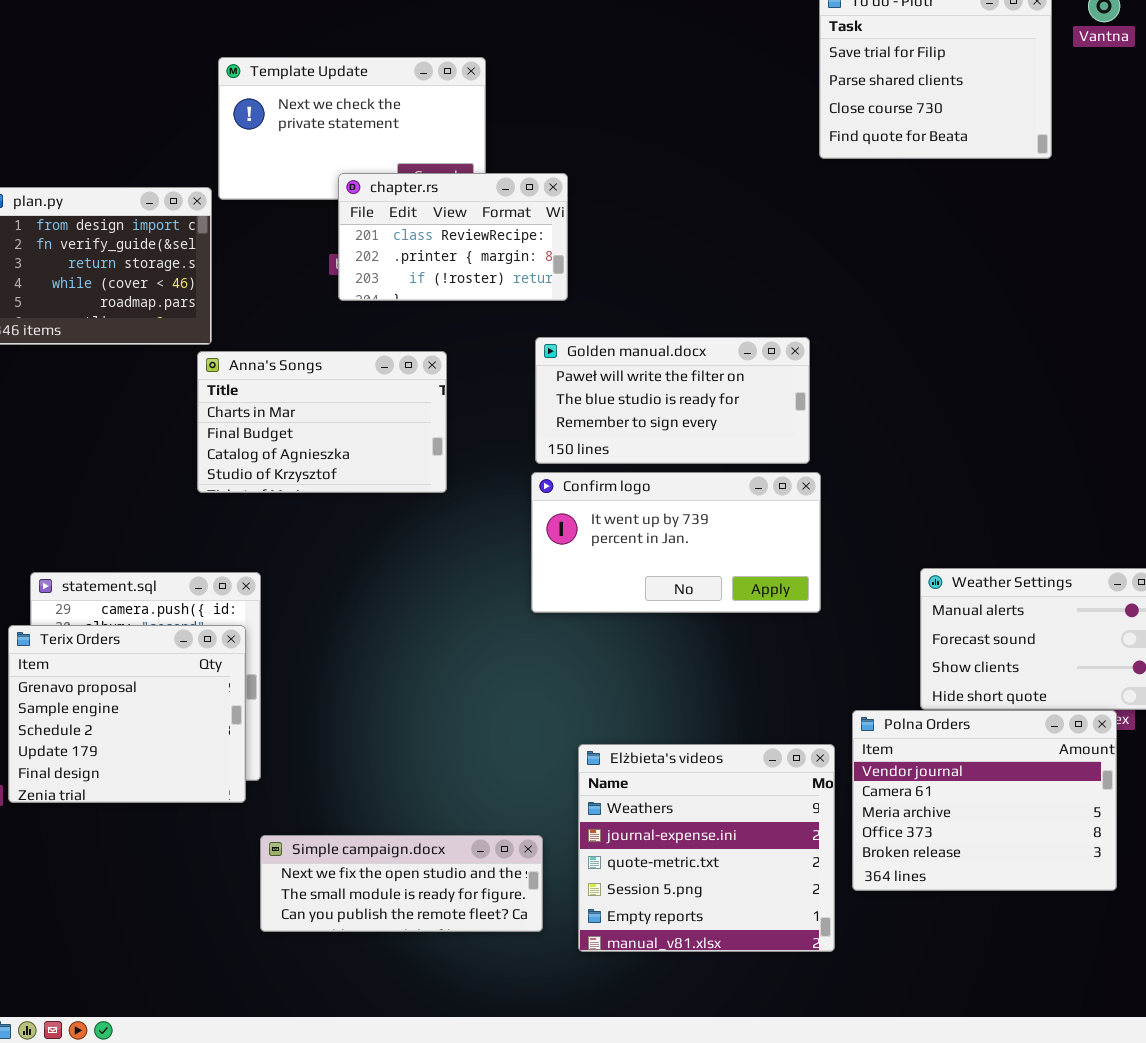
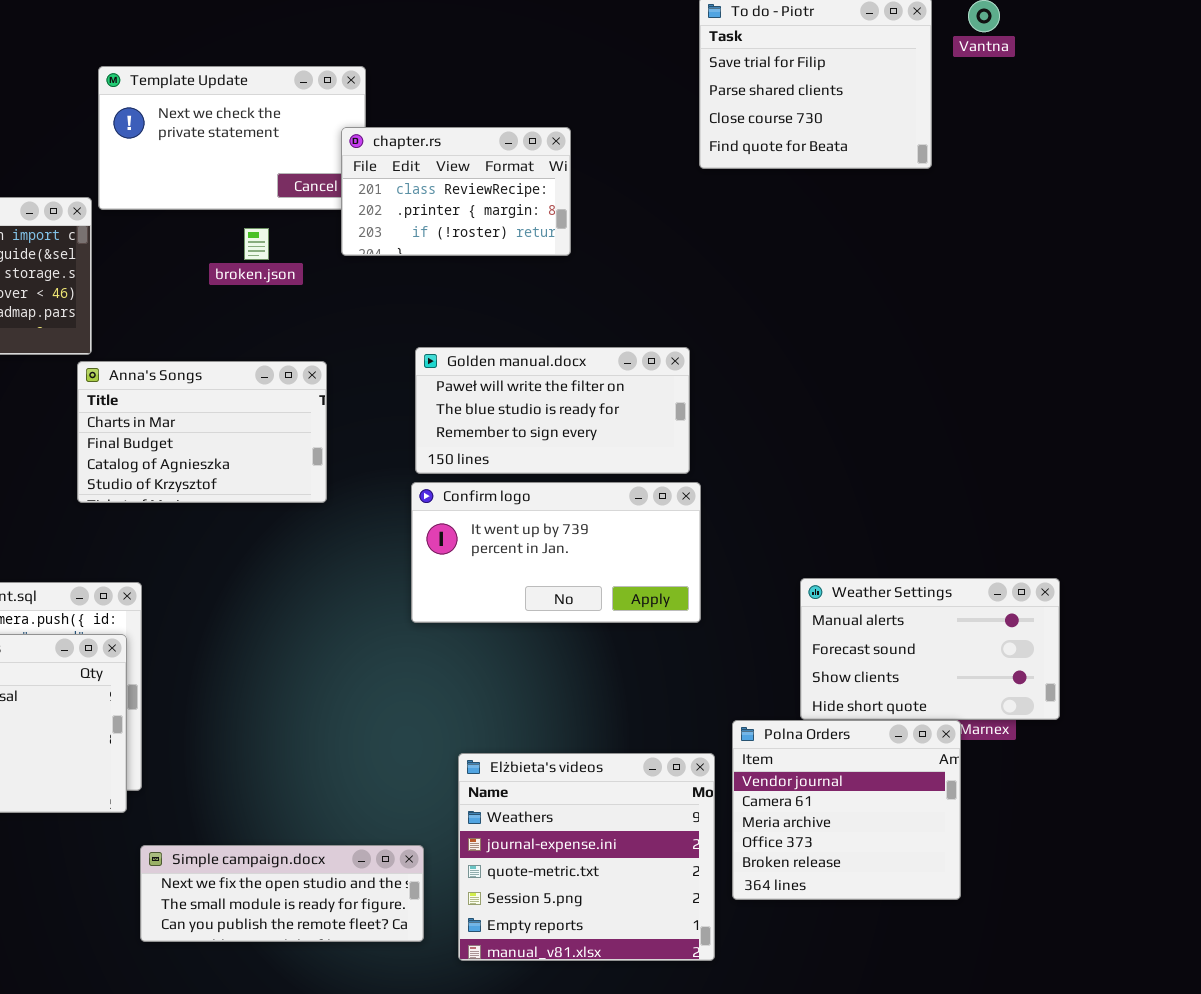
chapter.rs: [338,173,568,301] -> [341,127,571,256], moved
Polna Orders: [852,710,1117,891] -> [732,720,961,900], resized

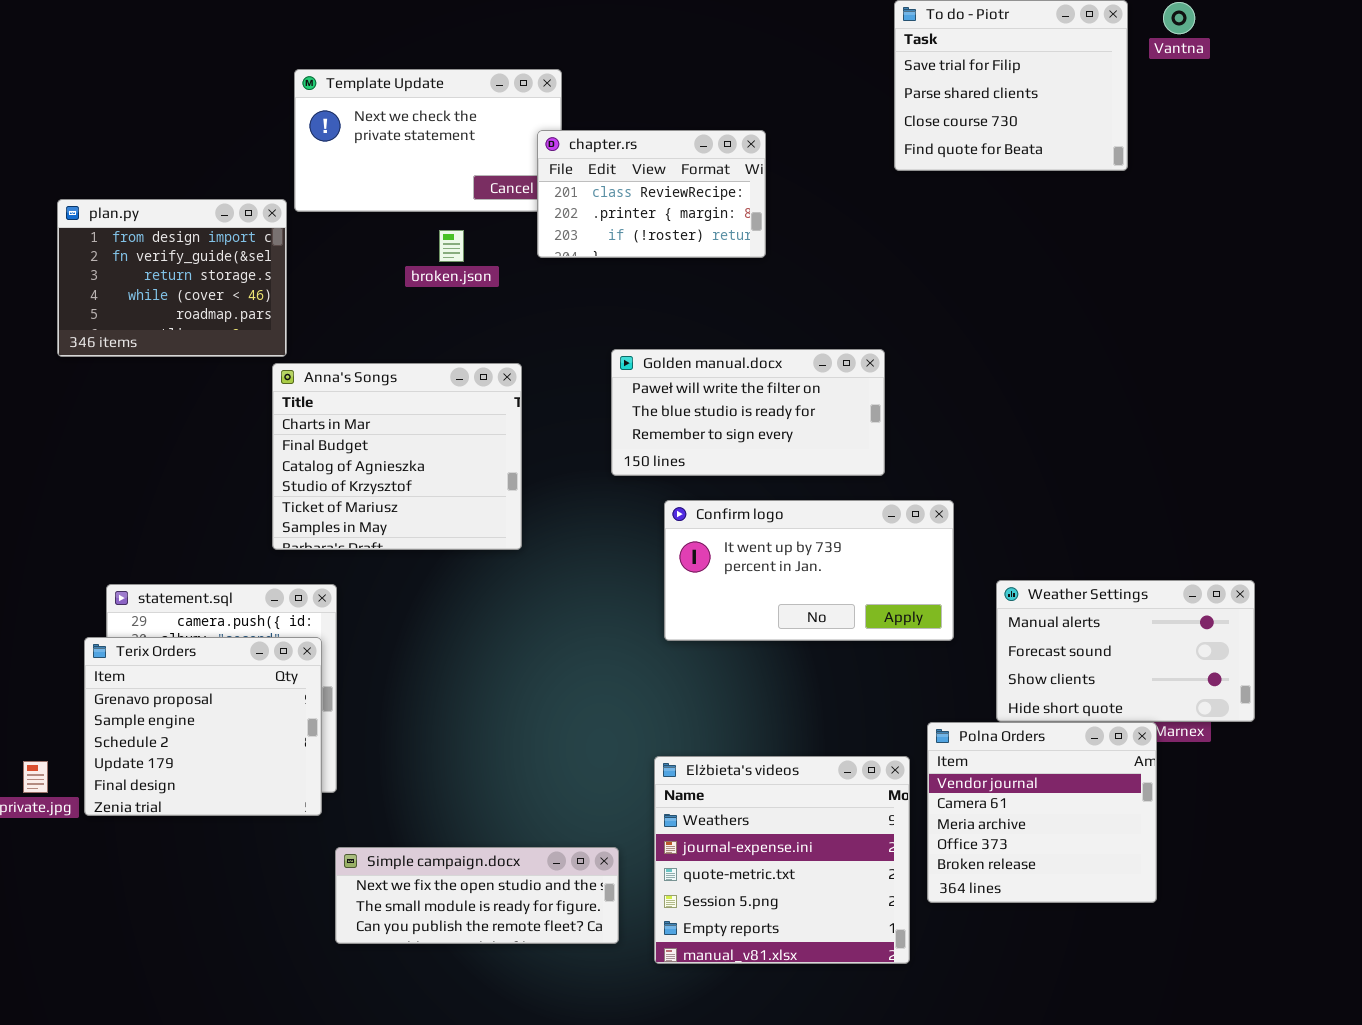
Anna's Songs: [77,361,327,503] -> [272,363,522,550], resized
Confirm logo: [411,482,701,623] -> [664,500,954,641], moved

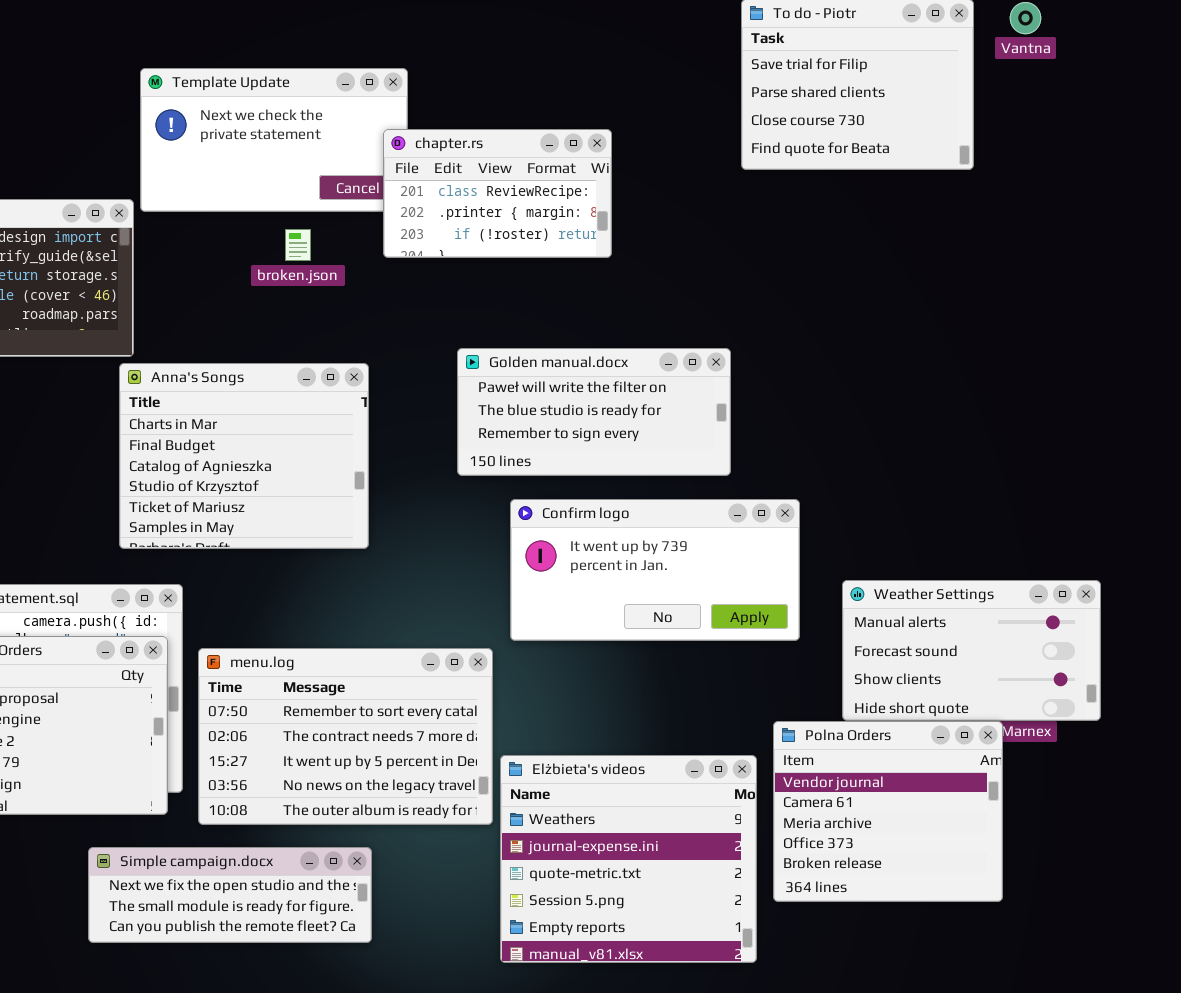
menu.log: none -> [198,648,493,825], opened
Simple campaign.docx: [335,847,619,944] -> [88,847,372,943], moved

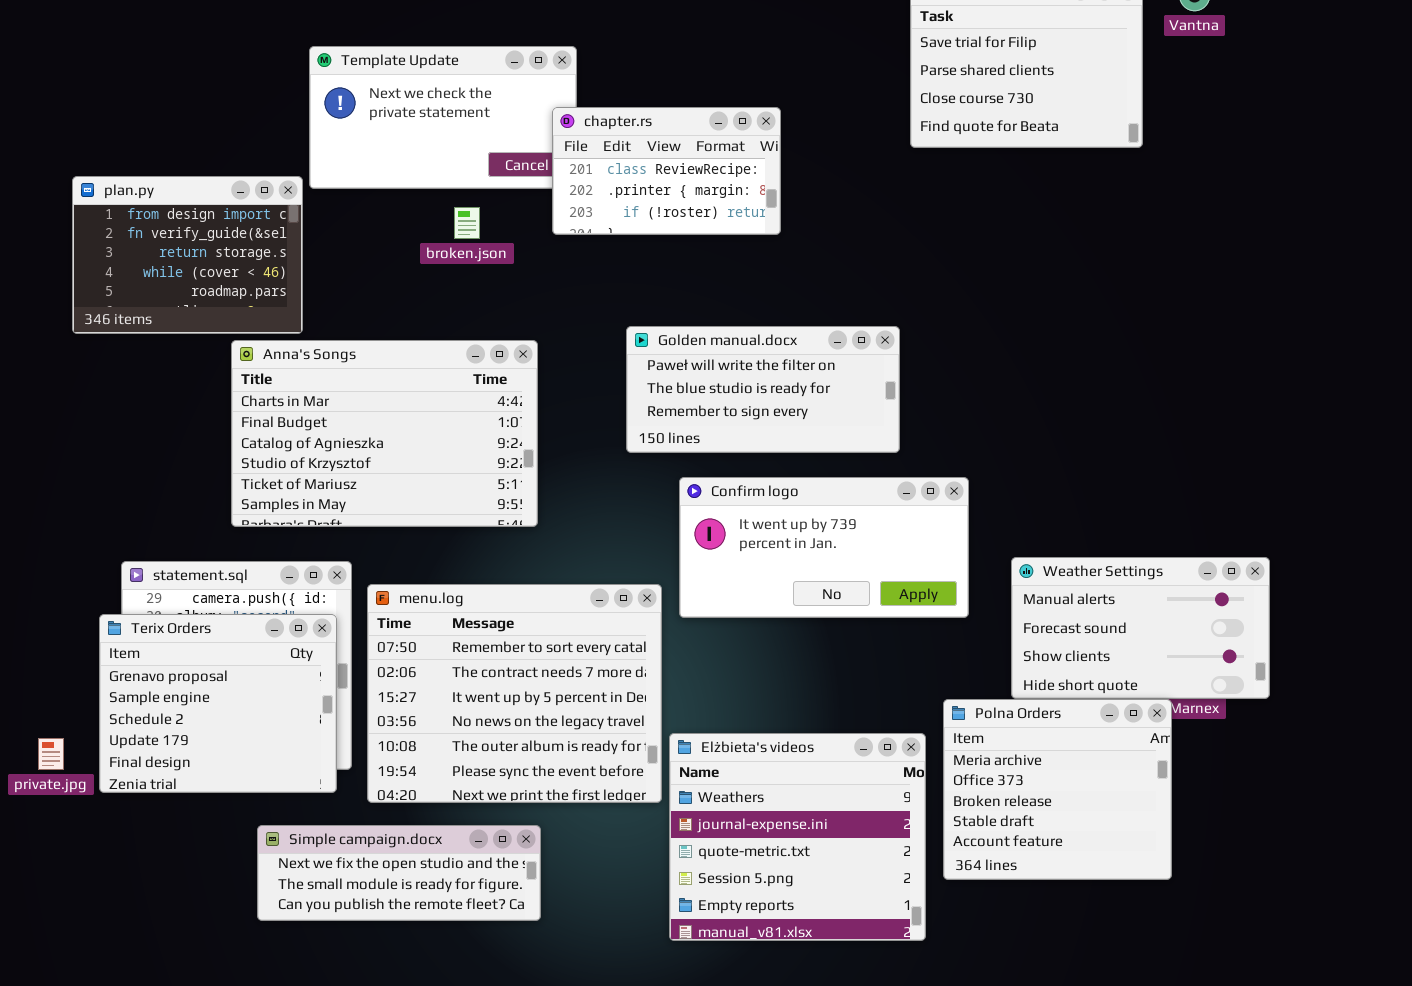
Anna's Songs: [119,363,369,549] -> [231,340,538,527], resized
menu.log: [198,648,493,825] -> [367,584,662,803], resized
Polna Orders: [773,721,1003,902] -> [943,699,1172,880], scrolled down 2 rows

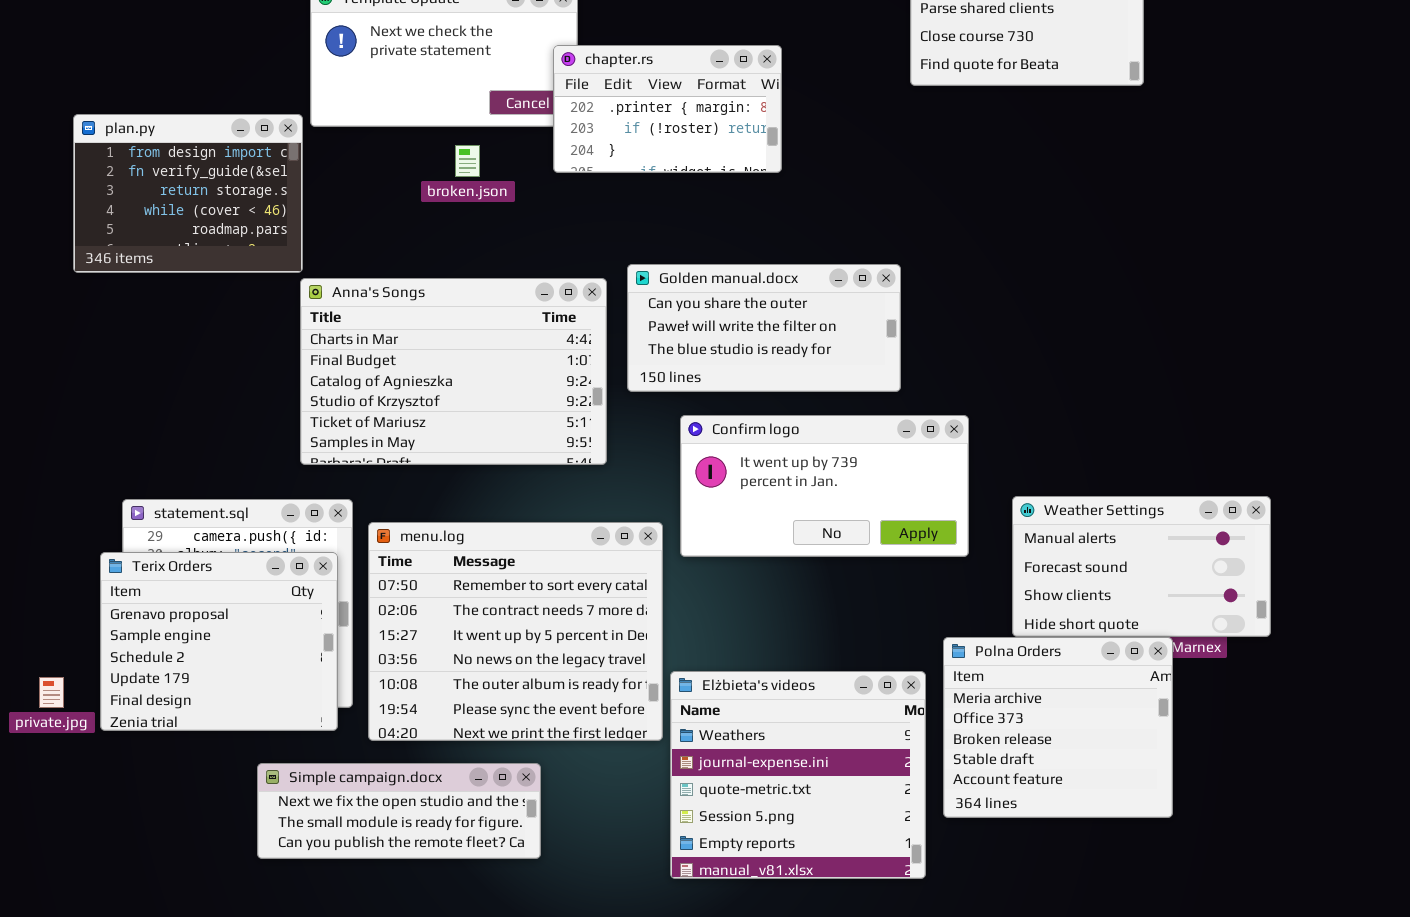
chapter.rs: [552,107,781,235] -> [553,45,782,173], scrolled down 1 row
Golden manual.docx: [626,326,900,453] -> [627,264,901,392], scrolled up 1 row
Anna's Songs: [231,340,538,527] -> [300,278,607,465], moved

